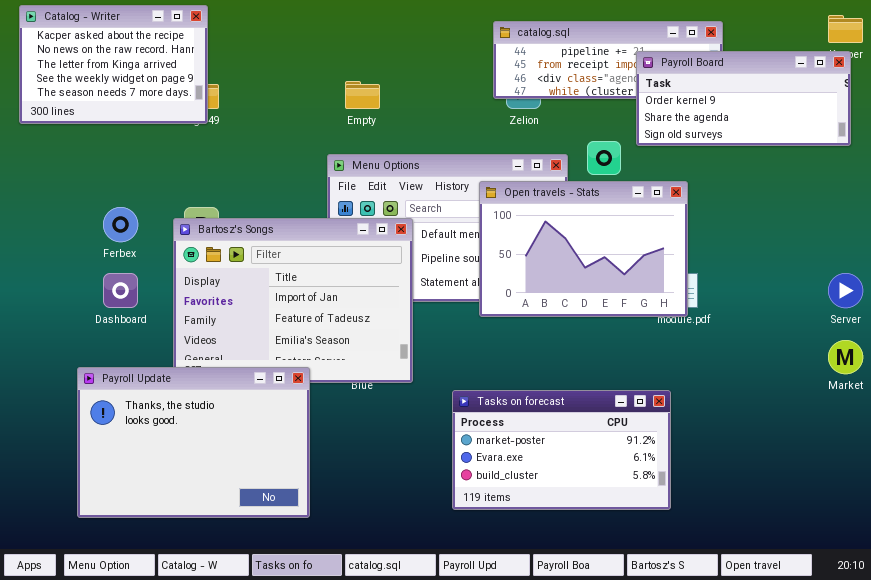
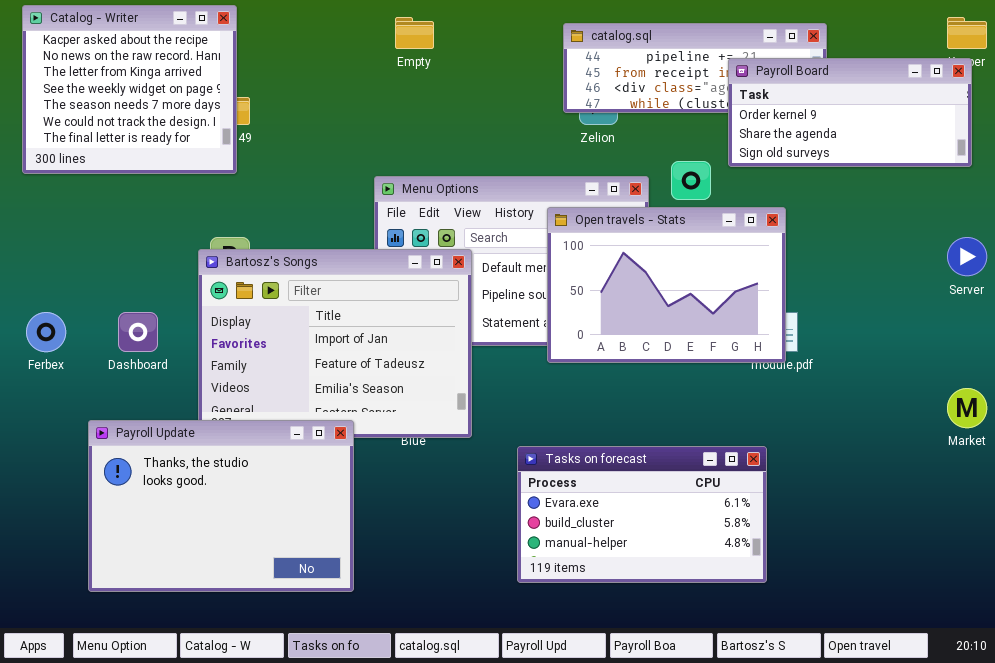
Catalog - Writer: [19,5,208,124] -> [22,5,237,174], resized
Empty: [345,81,380,109] -> [395,17,434,49], moved
Ferbex: [103,207,138,242] -> [26,312,66,352], moved
Server: [828,273,863,308] -> [947,237,987,276], moved
Tasks on forecast: [452,390,671,510] -> [517,446,767,583], scrolled down 1 row

